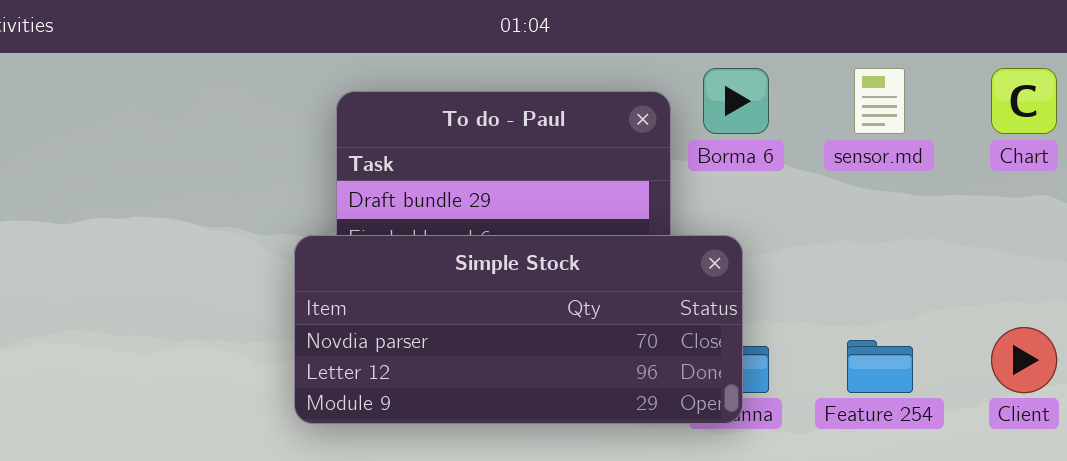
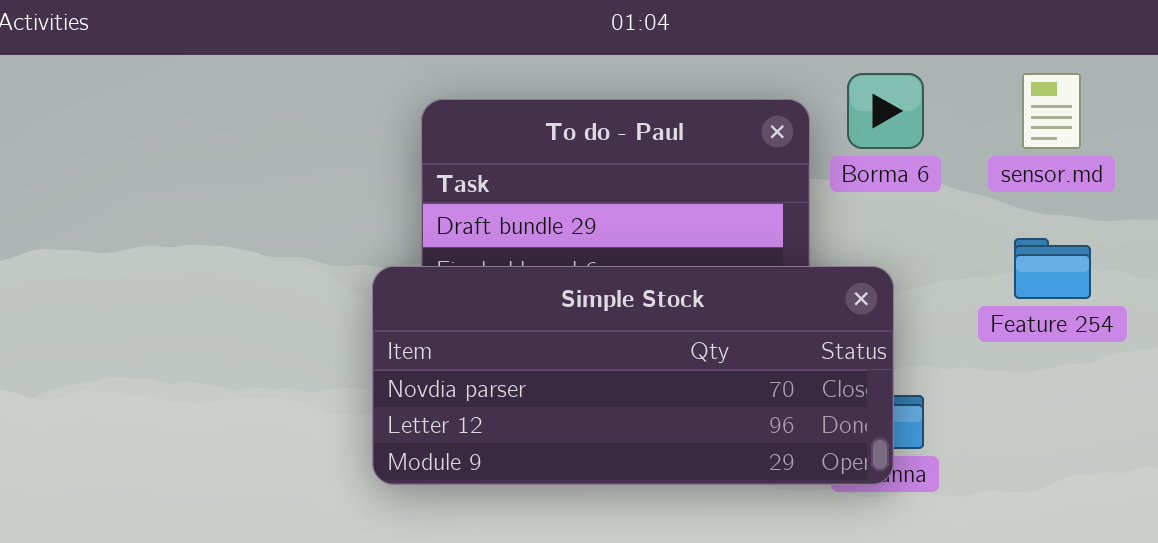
Feature 254: [847,340,913,393] -> [1014,238,1091,299], moved

